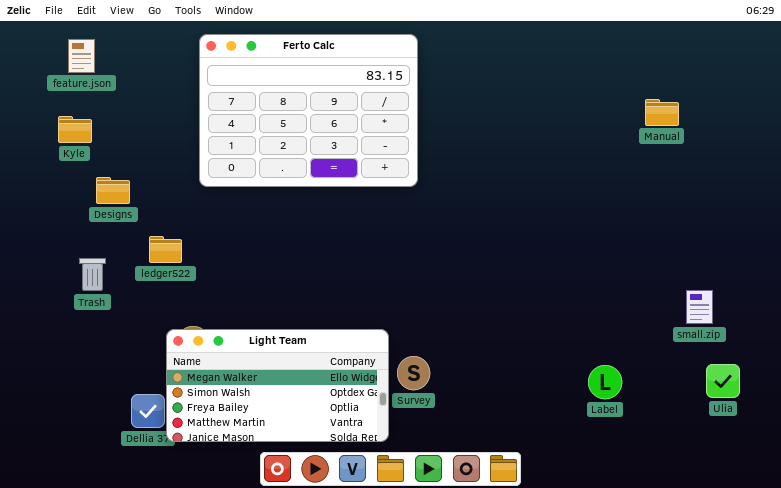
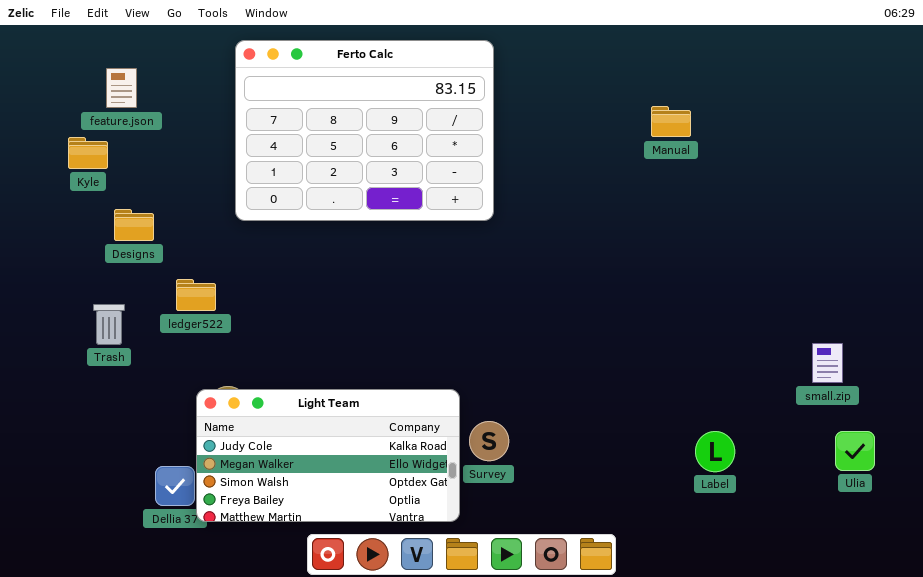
feature.json: [68,39,95,73] -> [106,68,137,108], moved
Manual: [645,99,679,126] -> [651,106,691,137], moved
Light Team: [166,329,389,442] -> [196,389,460,522], scrolled up 1 row

